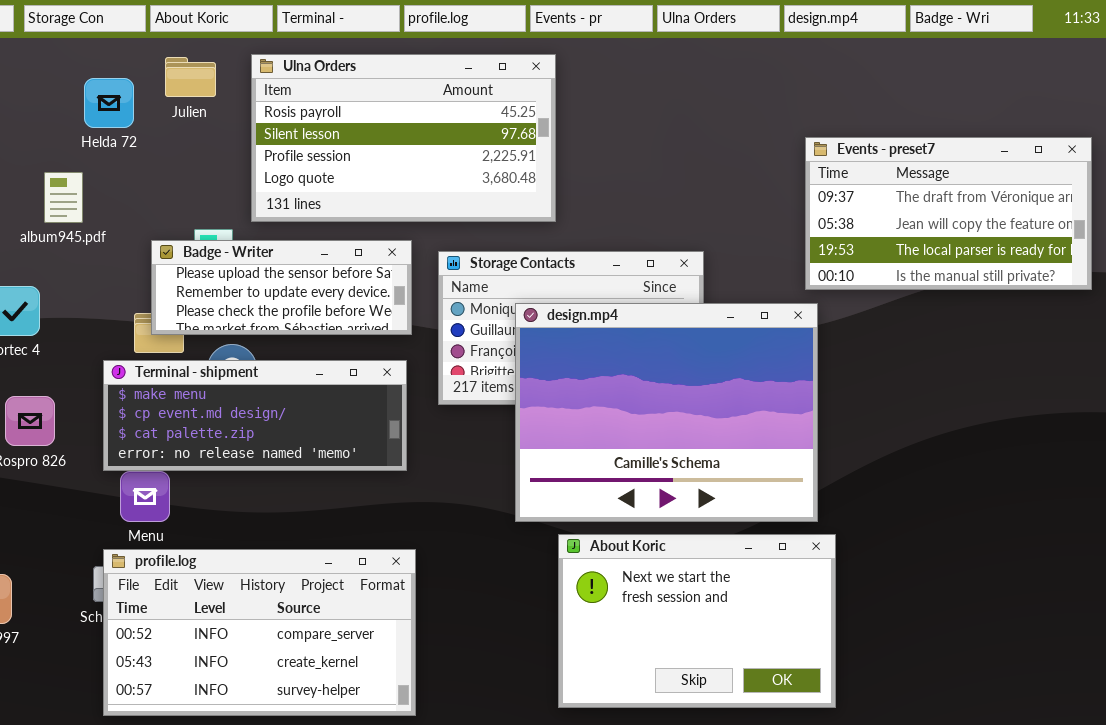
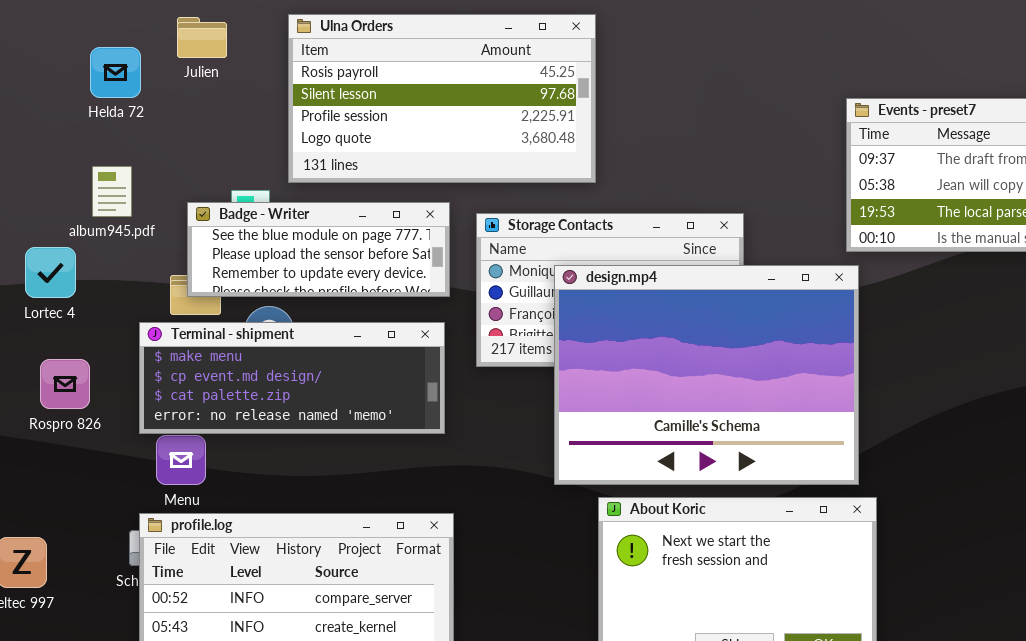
Julien: [165,57,216,97] -> [177,17,227,58], moved
Helda 72: [84,78,134,128] -> [90,47,141,98], moved
album945.pdf: [44,172,83,223] -> [92,166,132,217], moved
Badge - Writer: [151,240,412,335] -> [187,202,450,297], scrolled up 1 row

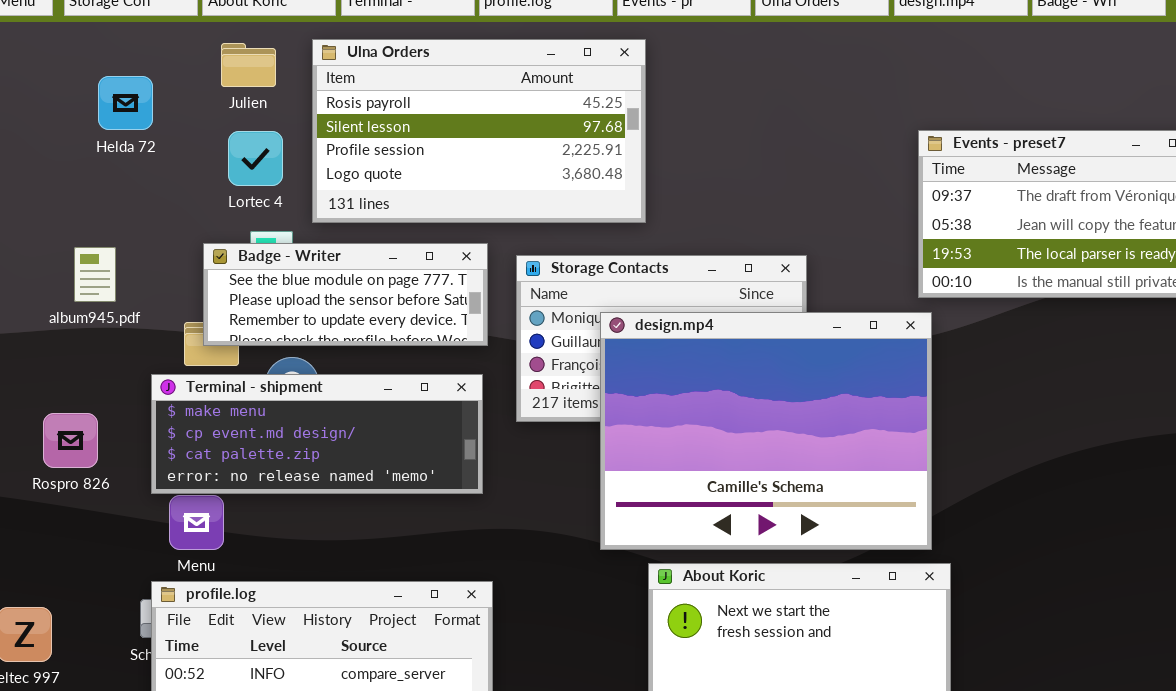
Julien: [177,17,227,58] -> [221,43,276,87], moved
album945.pdf: [92,166,132,217] -> [74,247,116,302], moved
Lortec 4: [25,247,76,298] -> [228,131,283,186], moved

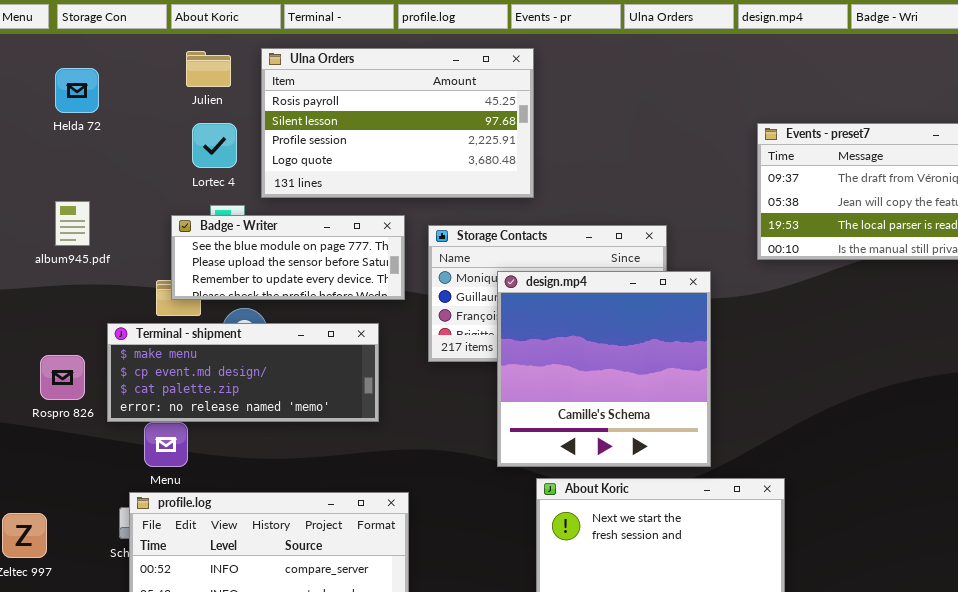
Helda 72: [98,76,153,130] -> [55,68,99,113], moved
album945.pdf: [74,247,116,302] -> [55,201,90,246], moved
design.mp4: [600,312,932,550] -> [497,271,711,467], resized
Terminal - shipment: [151,374,483,494] -> [107,323,379,422], moved

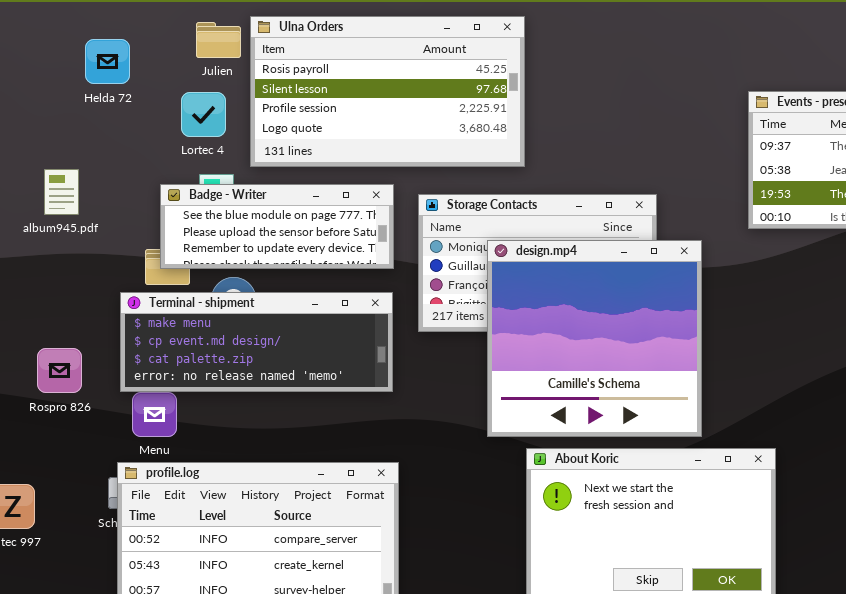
Julien: [186,51,231,87] -> [196,22,241,58], moved
Helda 72: [55,68,99,113] -> [85,39,130,84], moved
Terminal - shipment: [107,323,379,422] -> [120,292,393,392], moved
Rospro 826: [40,355,85,400] -> [37,348,82,393], moved

